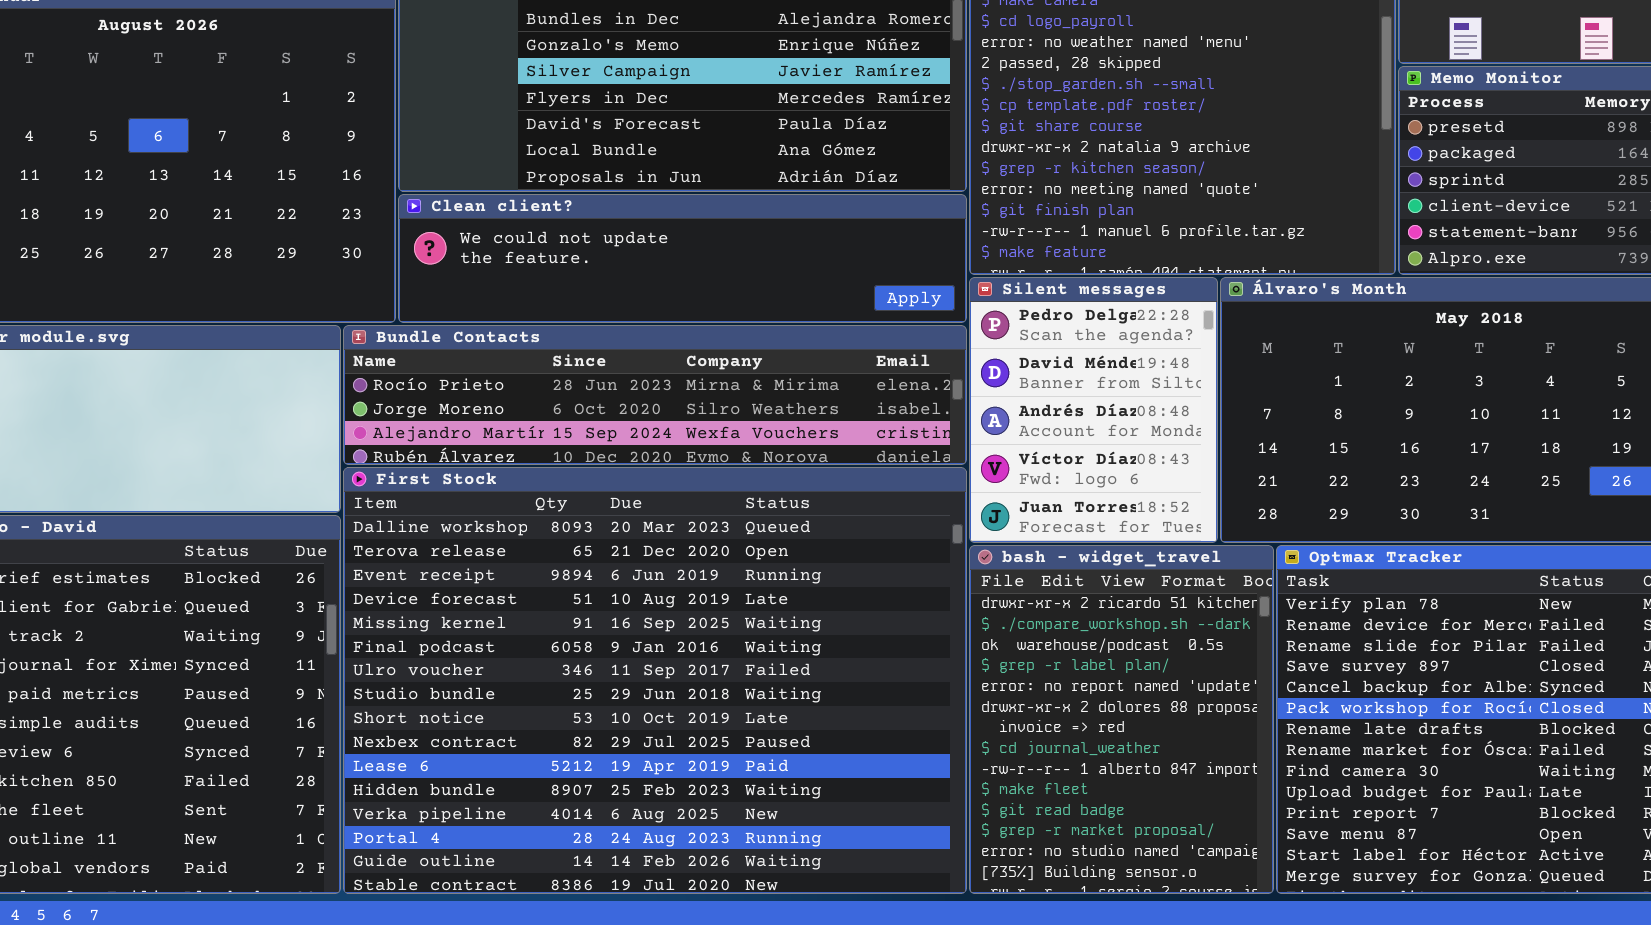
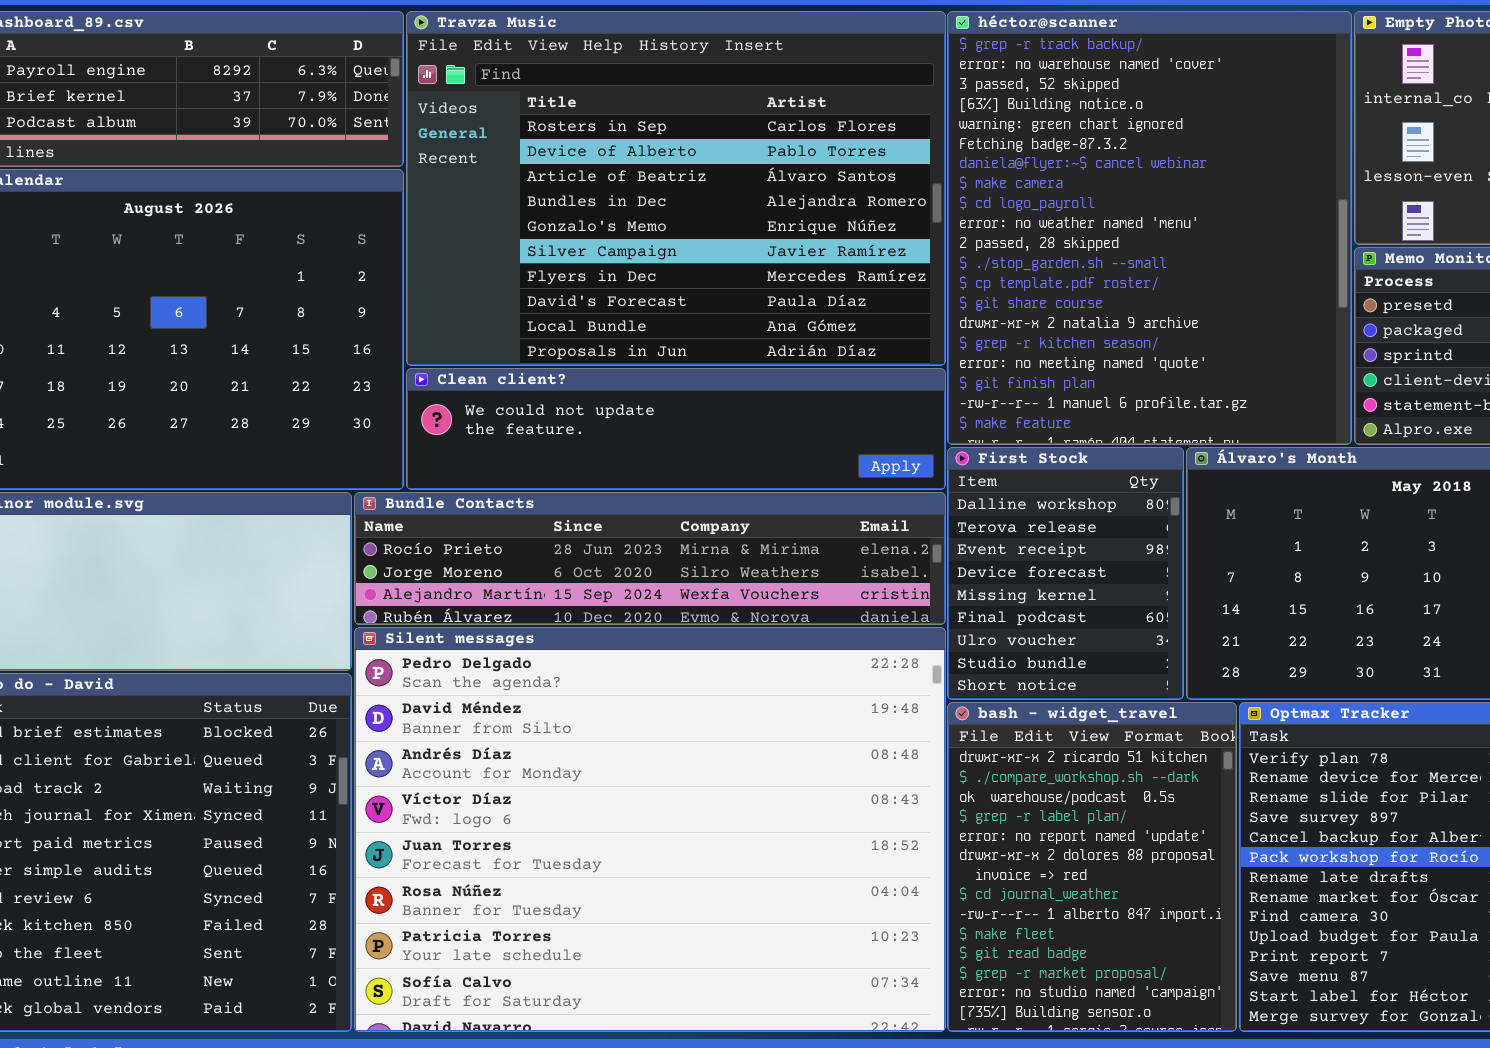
Silent messages: [969,277,1218,543] -> [354,627,946,1032], moved, resized
First Stock: [343,467,967,894] -> [947,447,1184,700], moved, resized

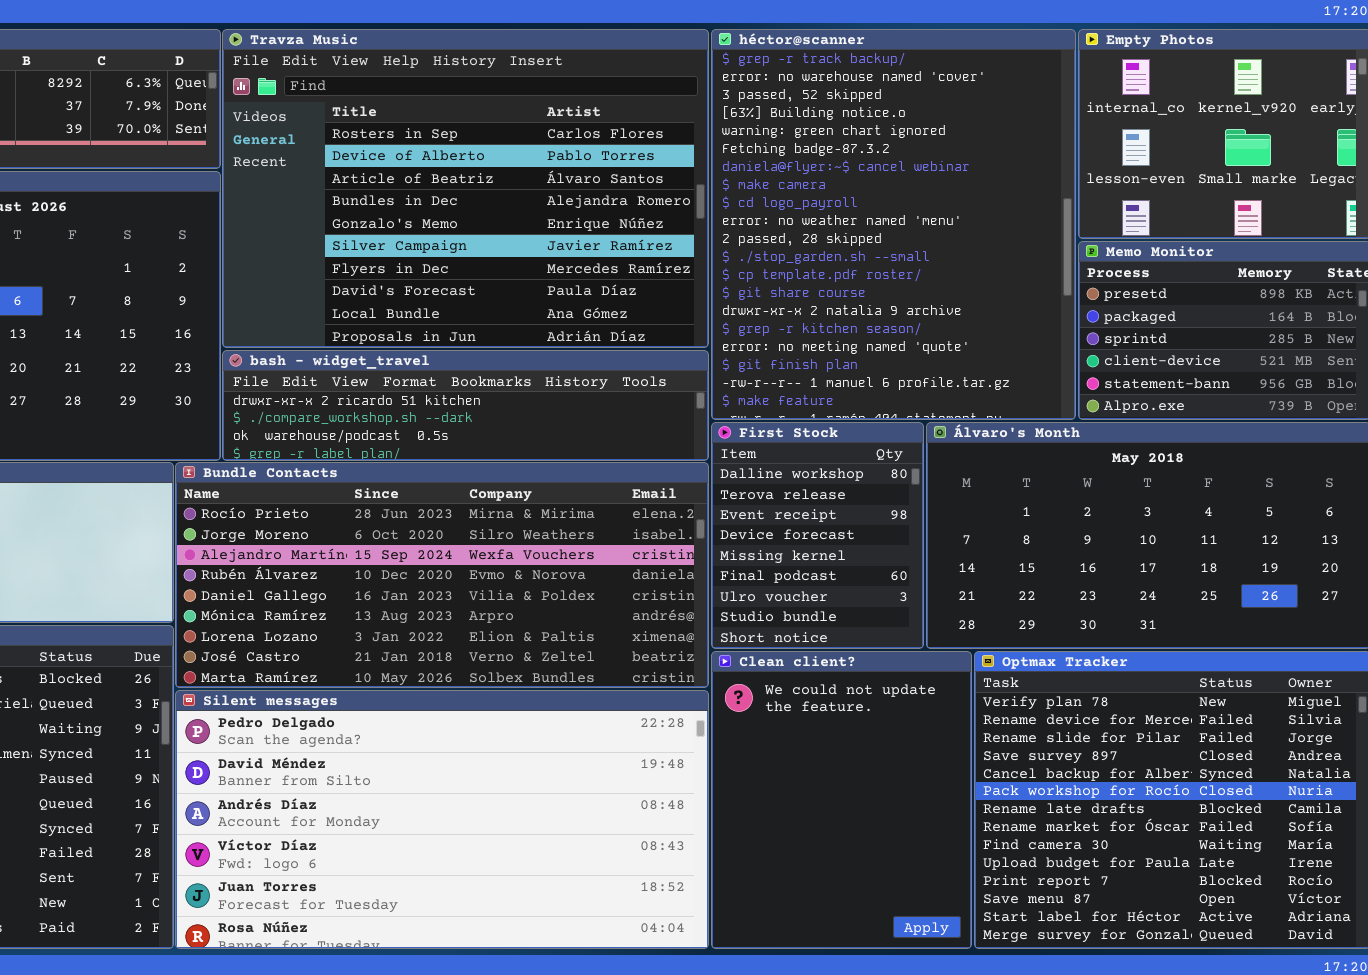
Clean client?: [406,368,946,490] -> [711,651,972,949], moved, resized
Bundle Contacts: [354,492,946,625] -> [175,462,709,688], resized
Silent messages: [354,627,946,1032] -> [175,690,709,949], resized
bash - widget_travel: [947,702,1237,1032] -> [222,350,709,461], moved, resized

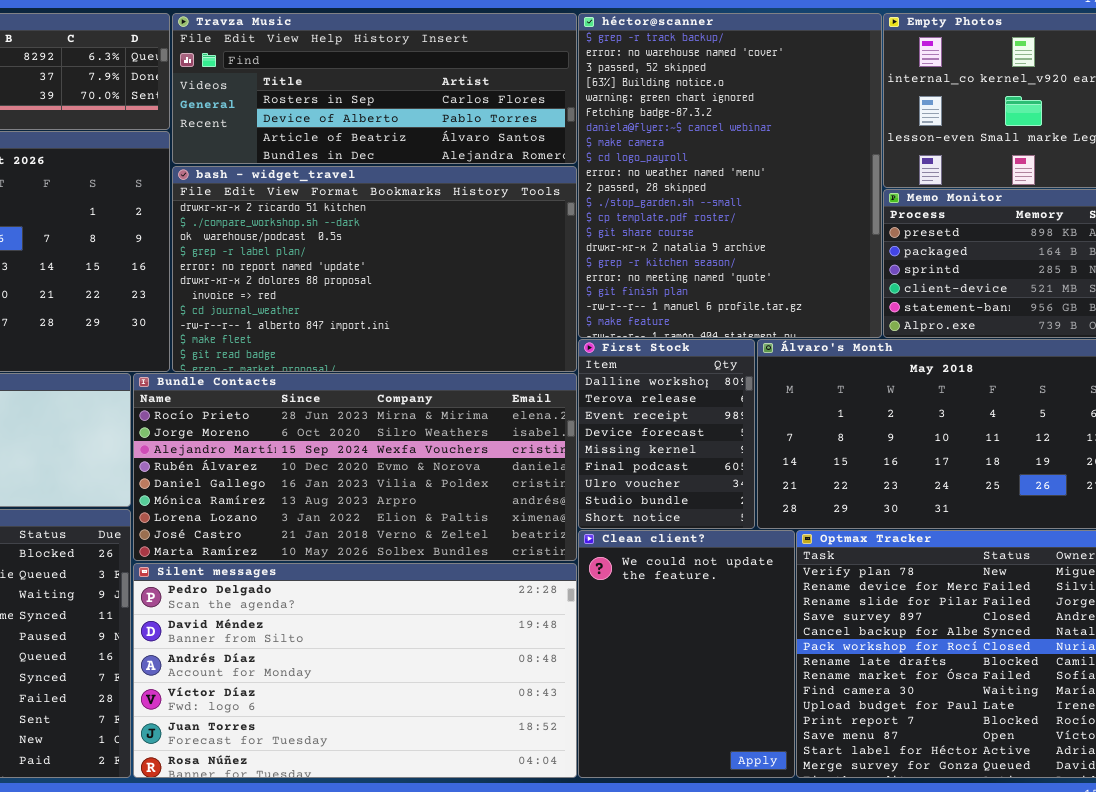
Travza Music: [222,29,709,348] -> [172,13,577,164], resized
bash - widget_travel: [222,350,709,461] -> [172,166,577,372], resized

